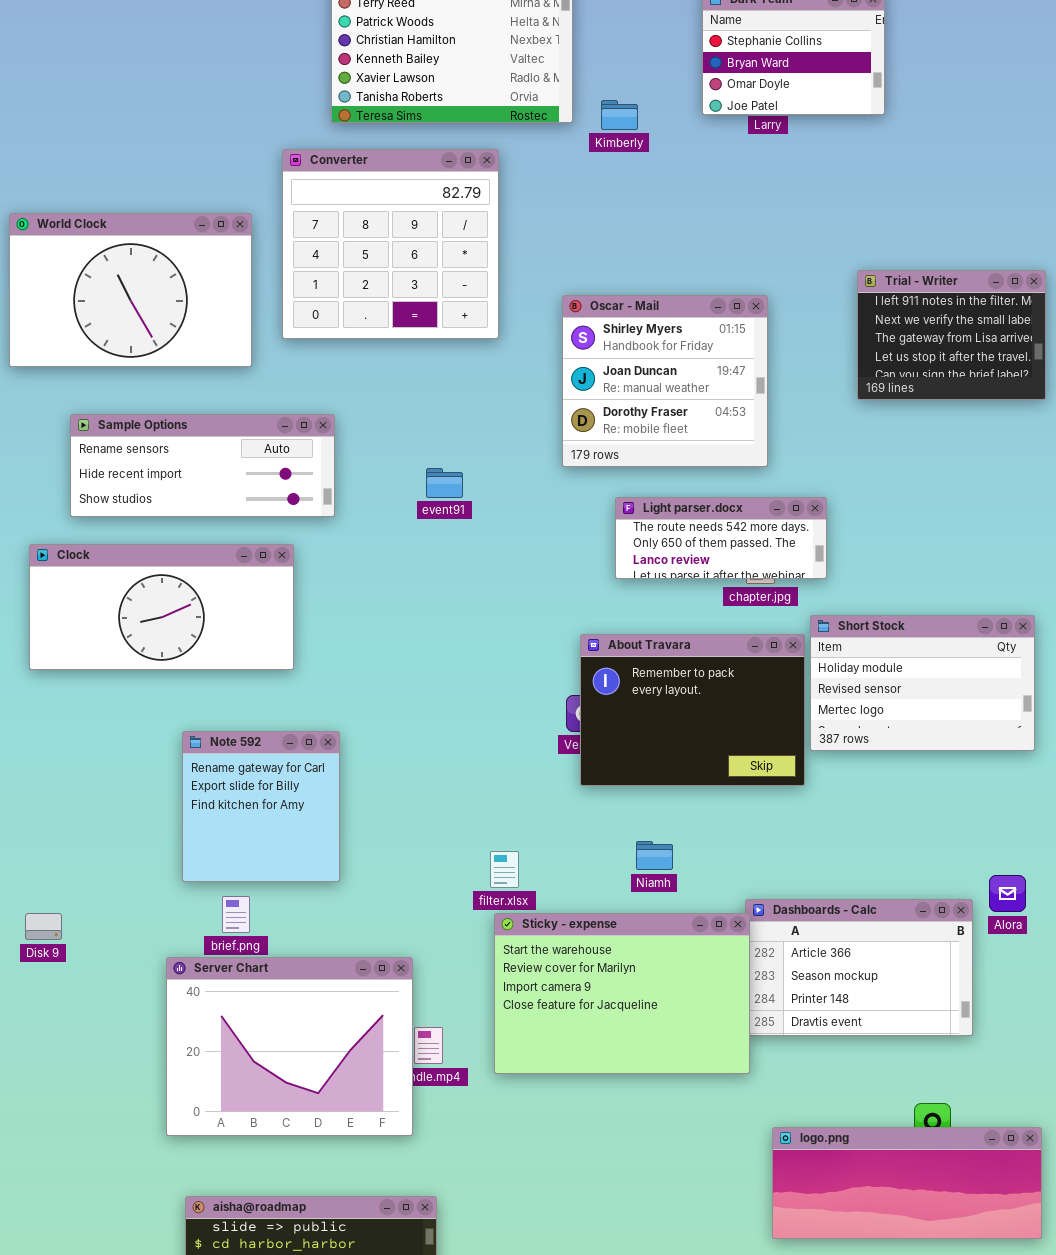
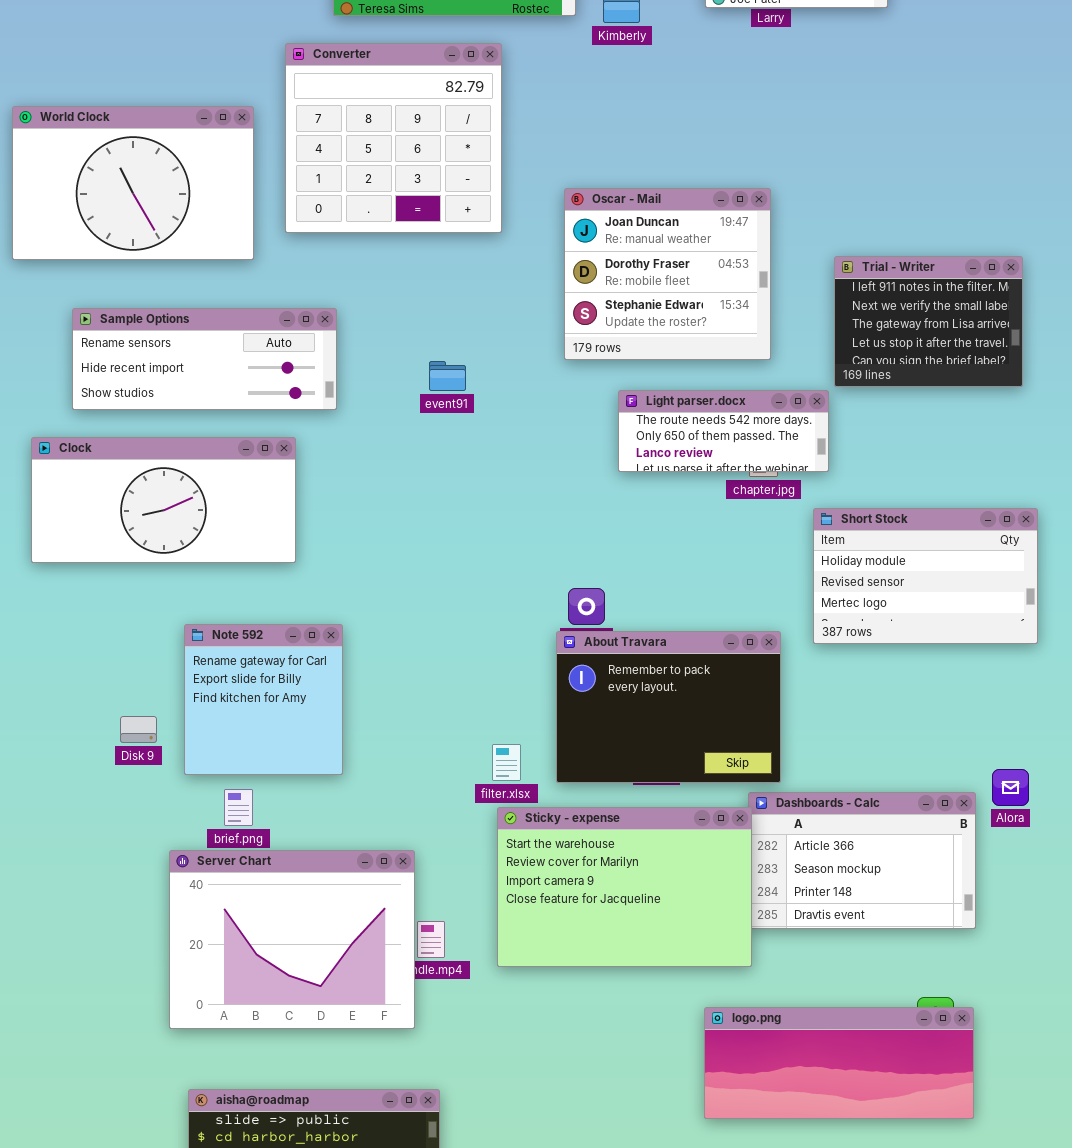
Trial - Writer: [857,270,1046,400] -> [834,256,1023,387], moved
Oscar - Mail: [562,295,768,467] -> [564,188,771,360], scrolled down 1 row
About Travara: [580,634,805,786] -> [556,631,781,783], moved
Disk 9: [25,913,62,940] -> [120,716,157,743], moved
logo.png: [772,1127,1042,1239] -> [704,1007,974,1119], moved

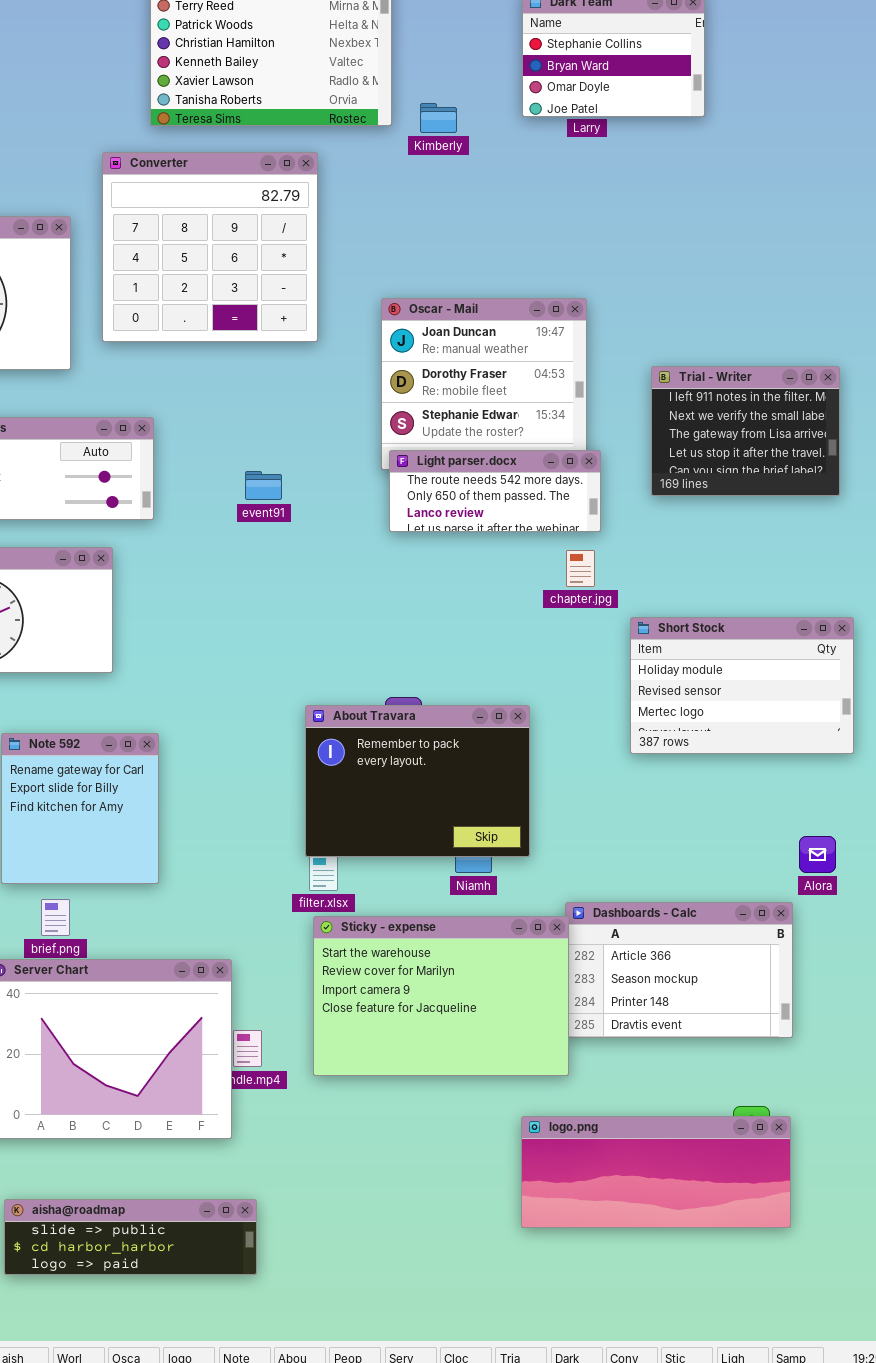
Light parser.docx: [618,390,829,472] -> [389,450,601,532], moved
About Travara: [556,631,781,783] -> [305,705,530,857], moved
Alora: [992,769,1029,806] -> [799,836,836,873], moved

